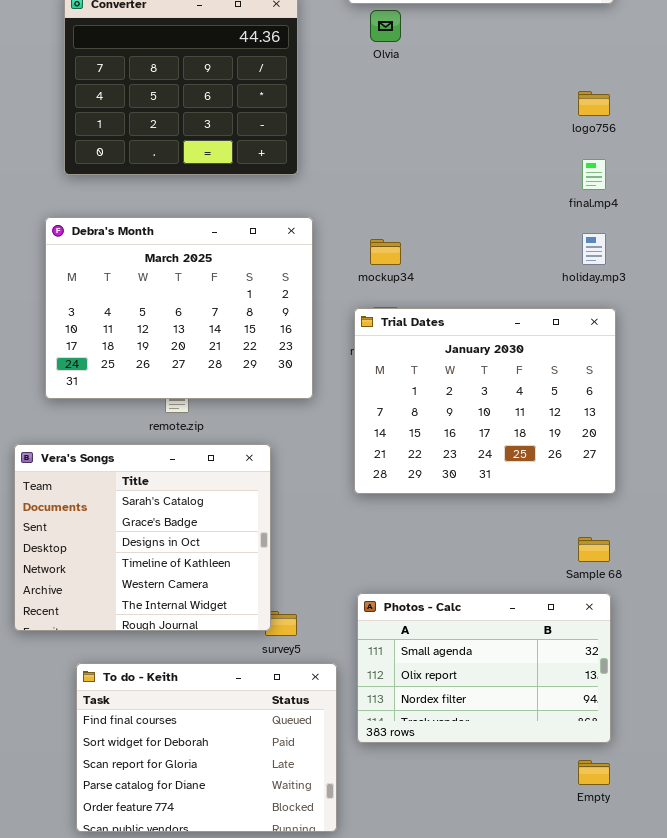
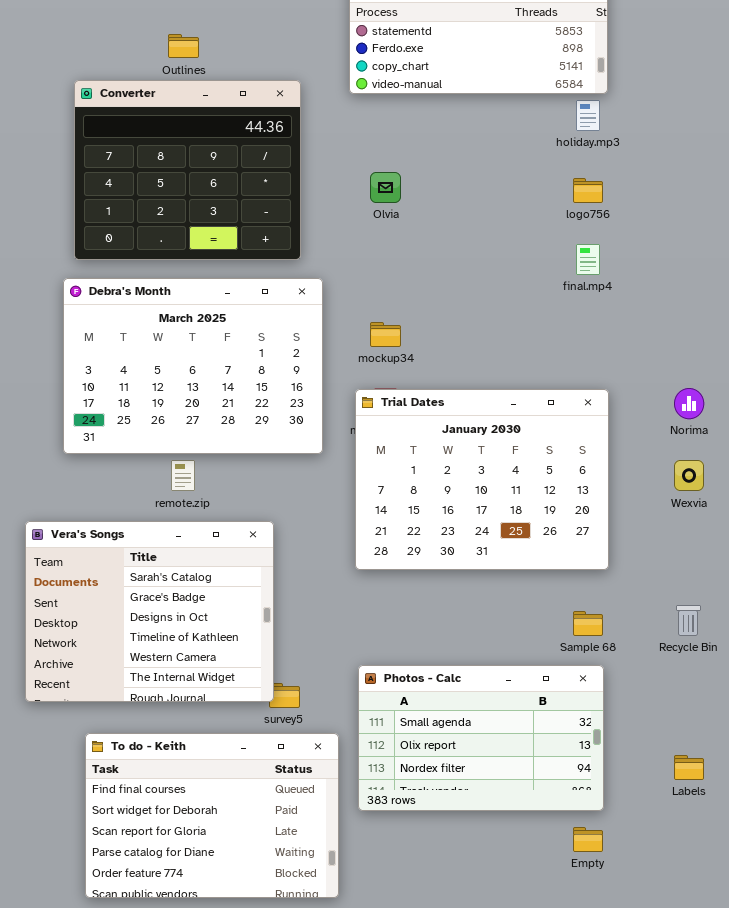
Olvia: [370,10,401,42] -> [370,172,401,203], moved
Debra's Month: [45,217,313,399] -> [63,278,323,454], moved
holiday.mp3: [582,233,606,265] -> [576,100,600,131], moved

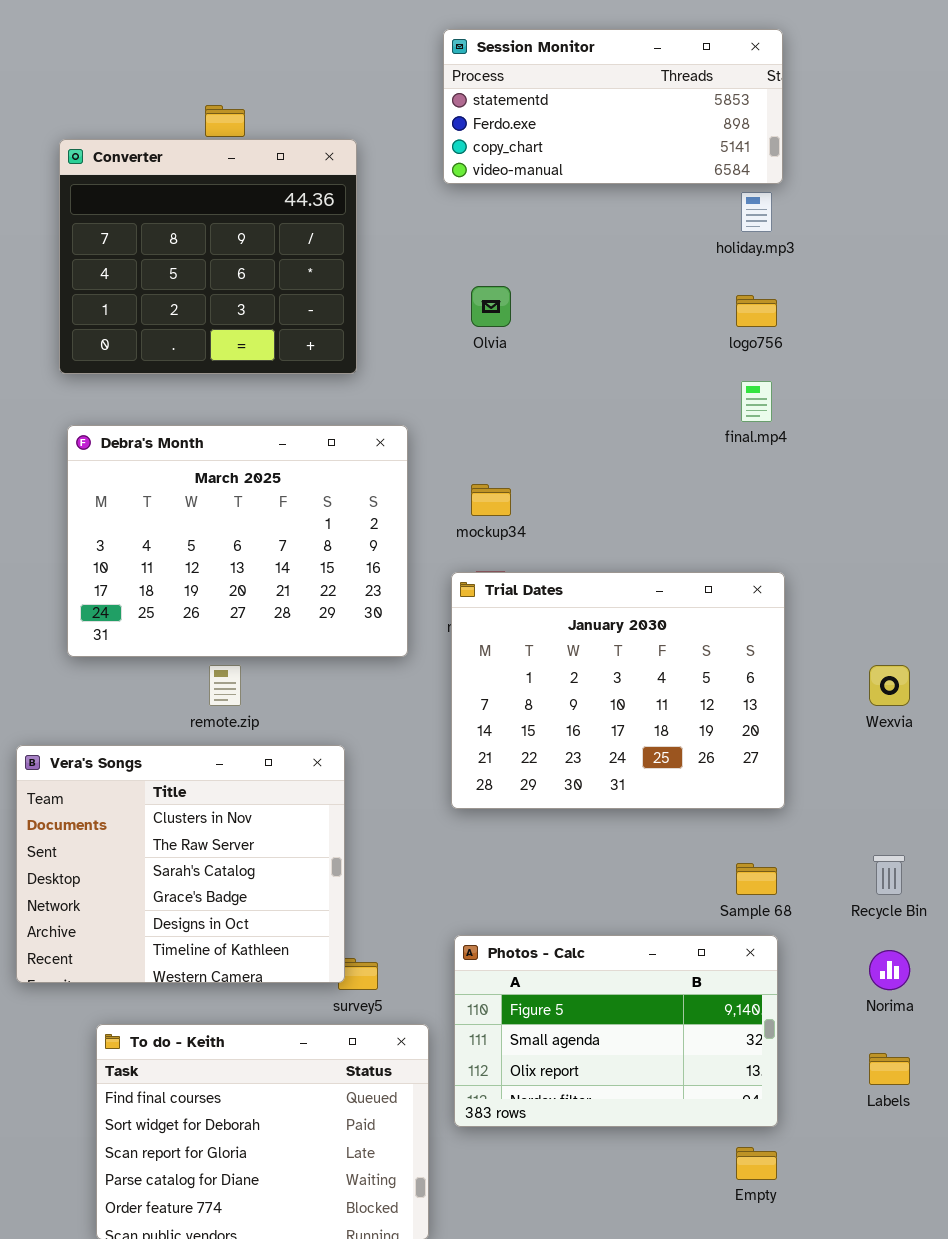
Converter: [74,80,301,260] -> [59,139,357,374], moved
Norima: [674,388,704,419] -> [869,950,910,990], moved
Vera's Songs: [25,521,274,702] -> [16,745,345,983], scrolled up 2 rows
Photos - Calc: [358,665,604,811] -> [454,935,778,1127], scrolled up 1 row

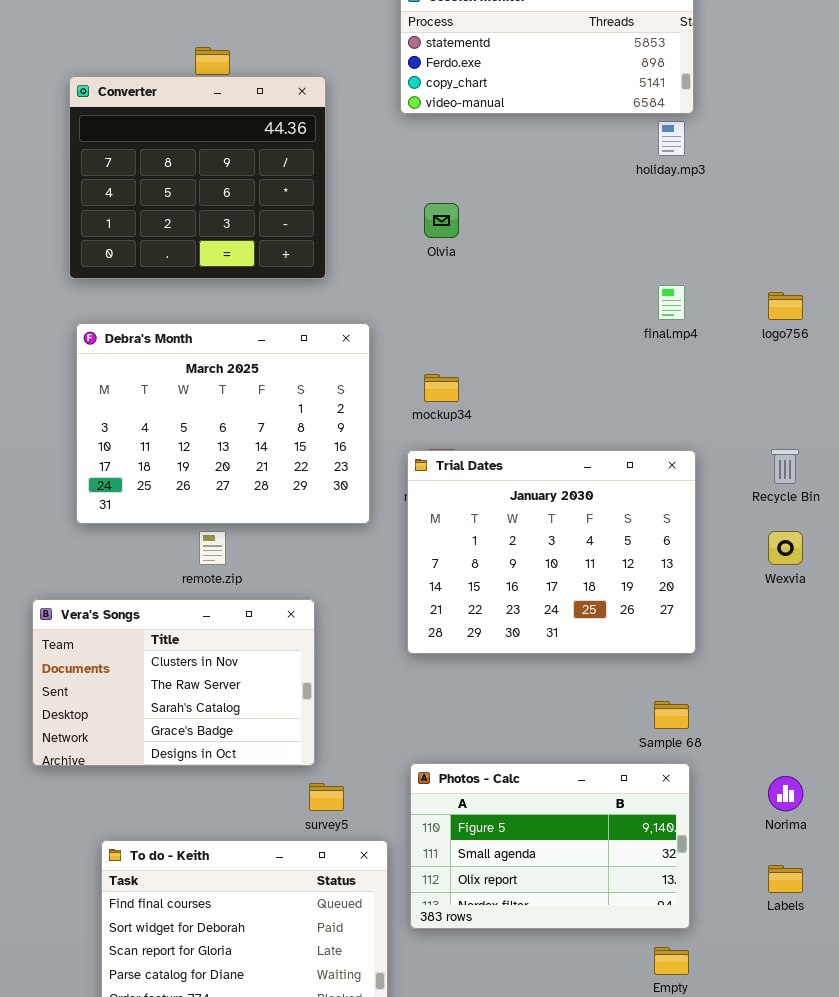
logo756: [736,295,777,327] -> [768,292,803,320], moved
Vera's Songs: [16,745,345,983] -> [32,599,315,766], resized
Recycle Bin: [873,855,905,895] -> [771,449,799,484], moved

